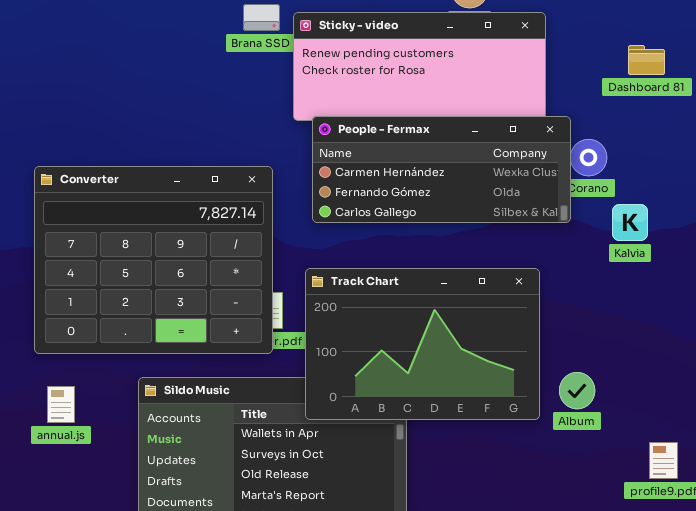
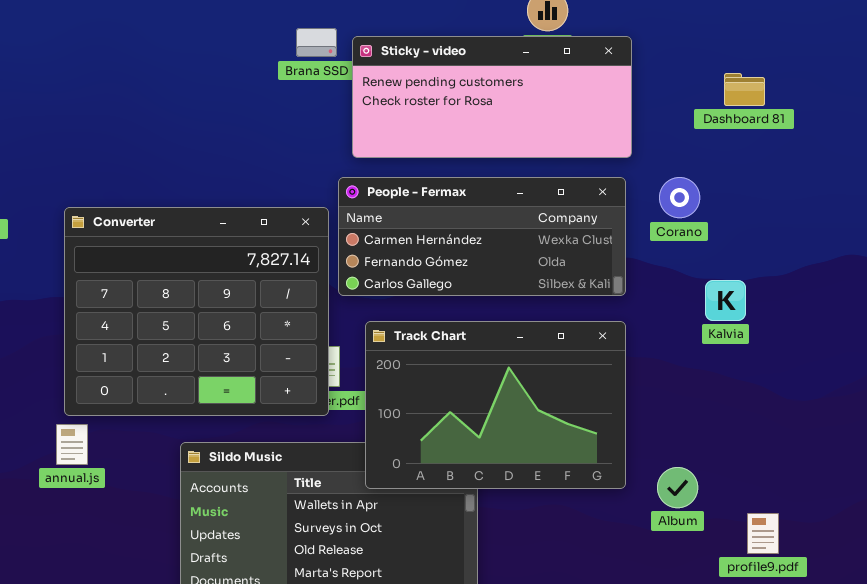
People - Fermax: [312,116,571,223] -> [338,177,626,296], moved
Kalvia: [612,204,648,241] -> [705,280,746,321], moved
Album: [559,372,595,409] -> [657,467,698,508], moved
annual.js: [47,386,75,423] -> [56,424,88,465], moved

